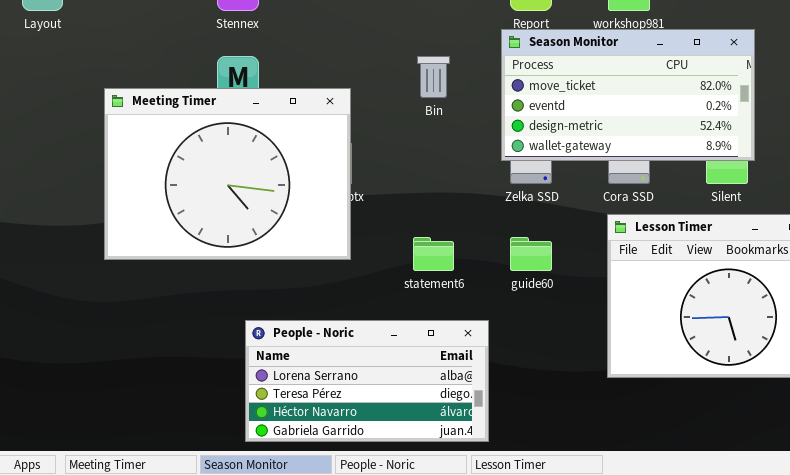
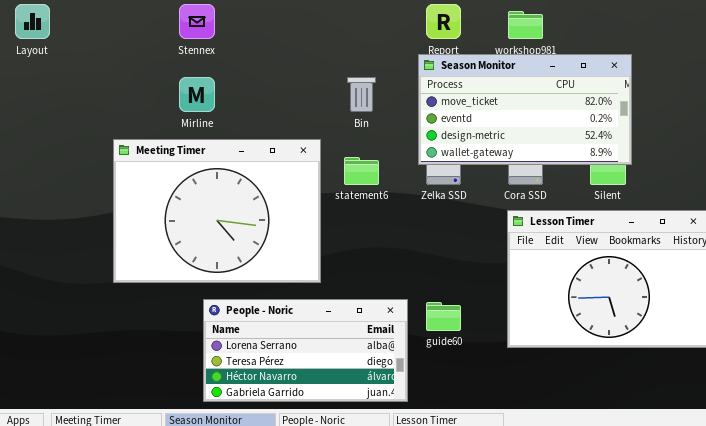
Meeting Timer: [104,88,351,260] -> [113,139,321,283], moved
statement6: [413,237,454,271] -> [344,157,379,185], moved
guide60: [510,237,552,271] -> [426,302,461,331], moved

